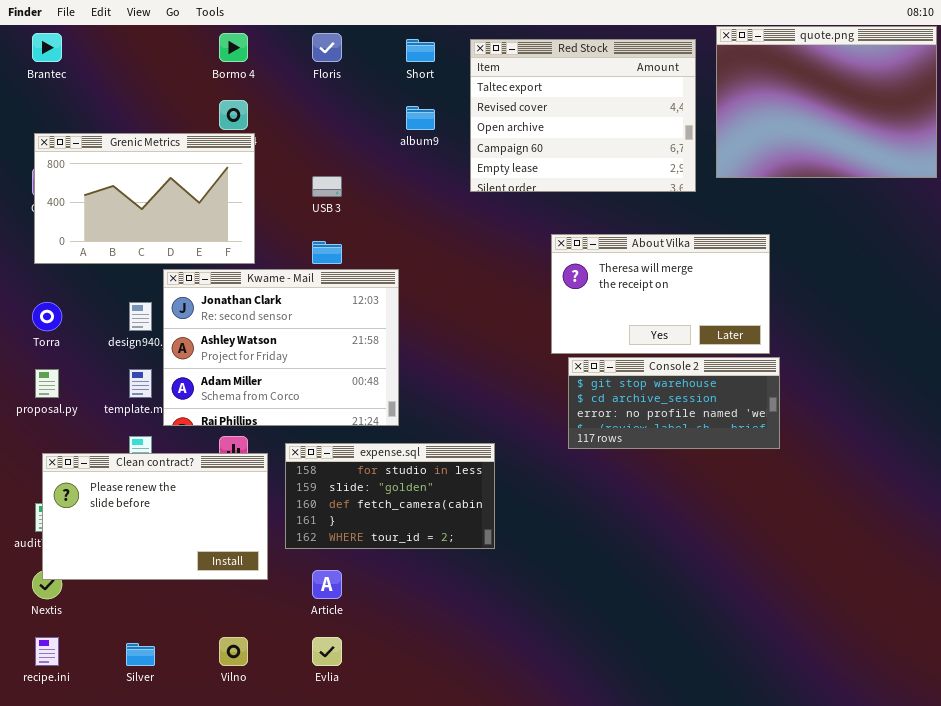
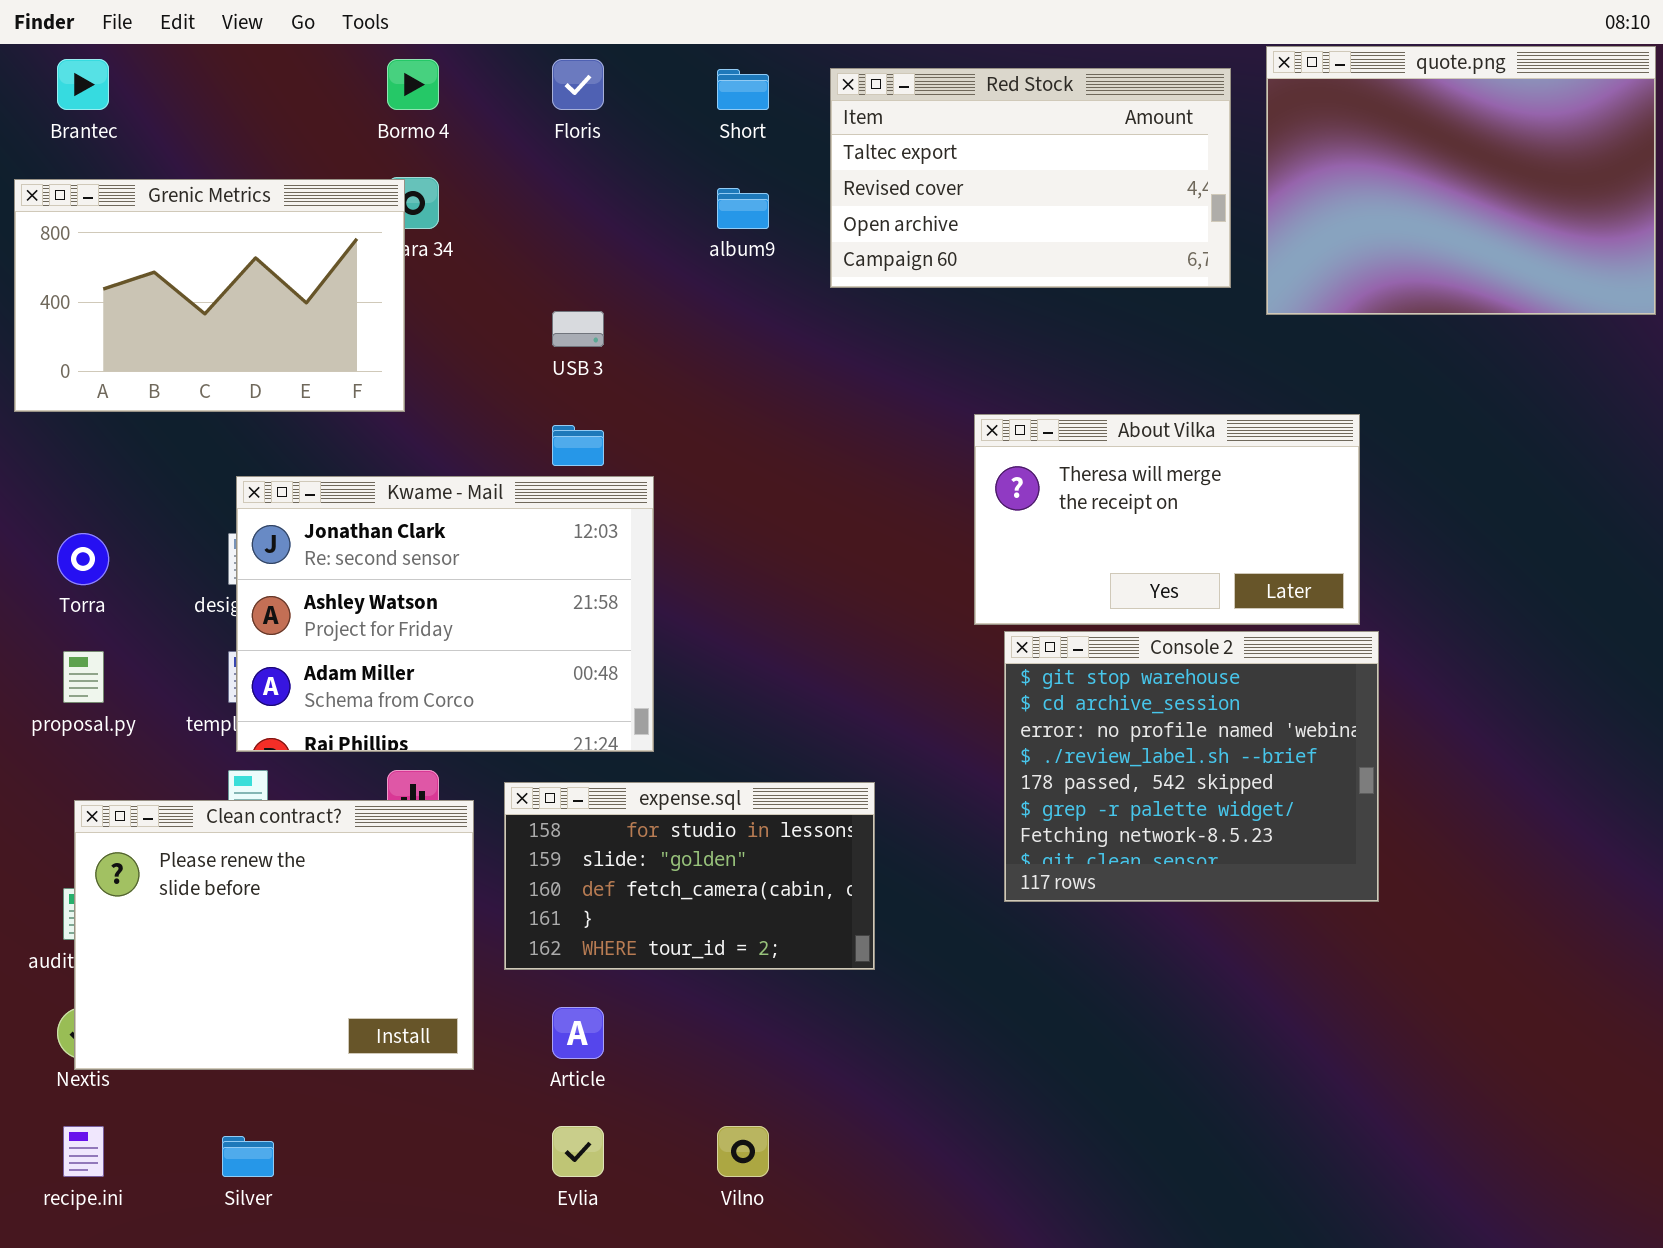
Red Stock: [470,39,696,192] -> [830,68,1231,288], resized
Grenic Metrics: [34,133,255,264] -> [14,179,405,412], moved
Kwame - Mail: [163,269,399,426] -> [236,476,654,752], moved
Console 2: [568,357,780,449] -> [1004,631,1379,902], resized
Clean contract?: [42,453,268,580] -> [74,800,474,1070], resized
Vilno: [219,637,248,666] -> [717,1126,769,1177], moved

